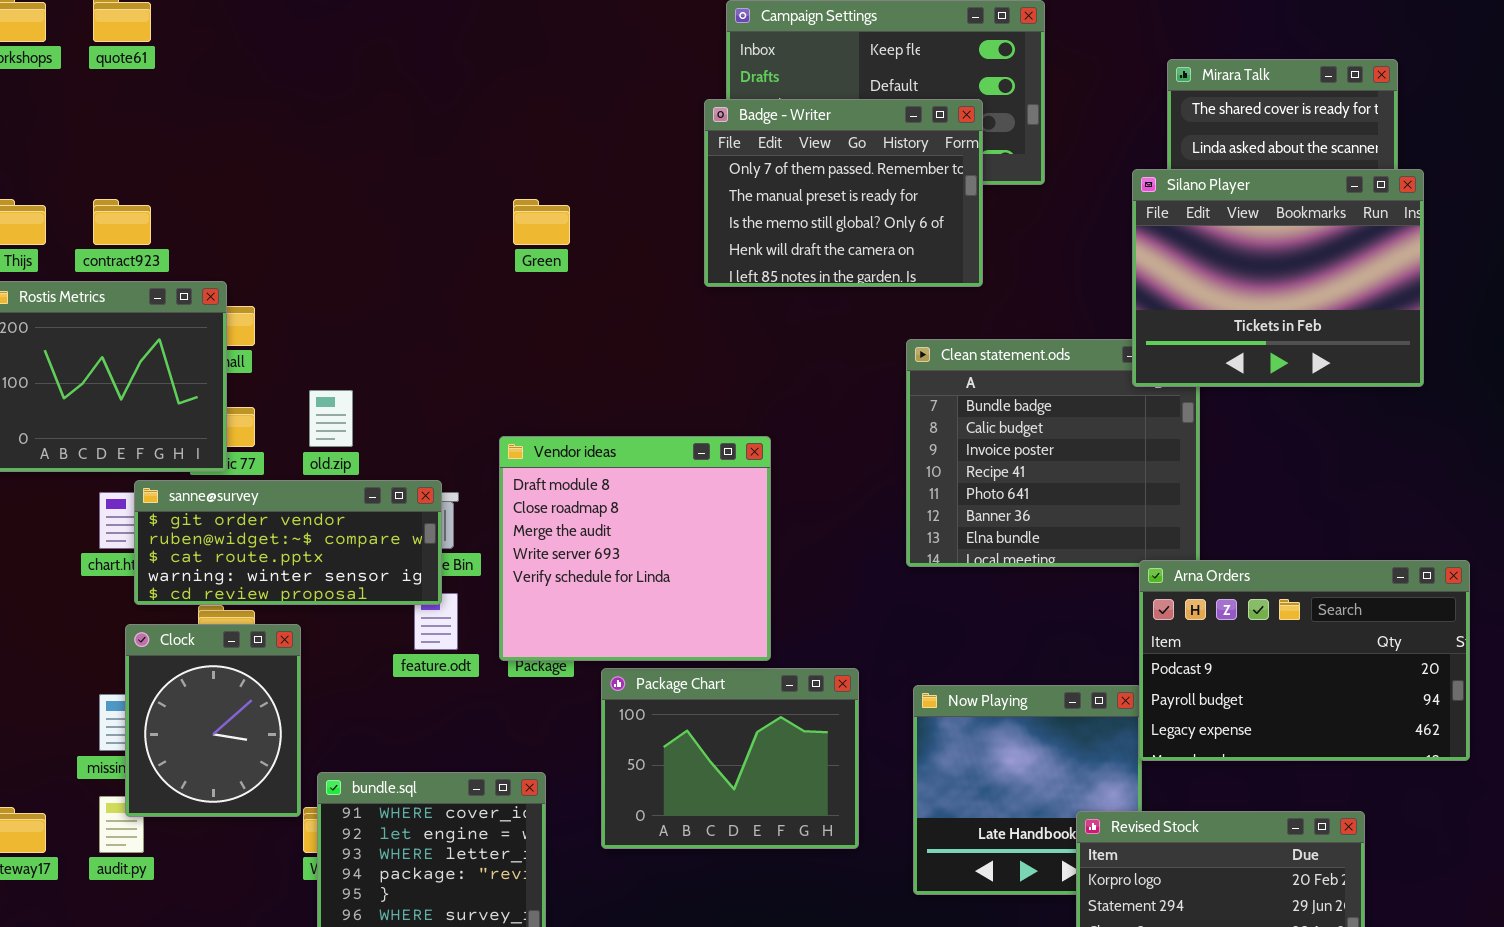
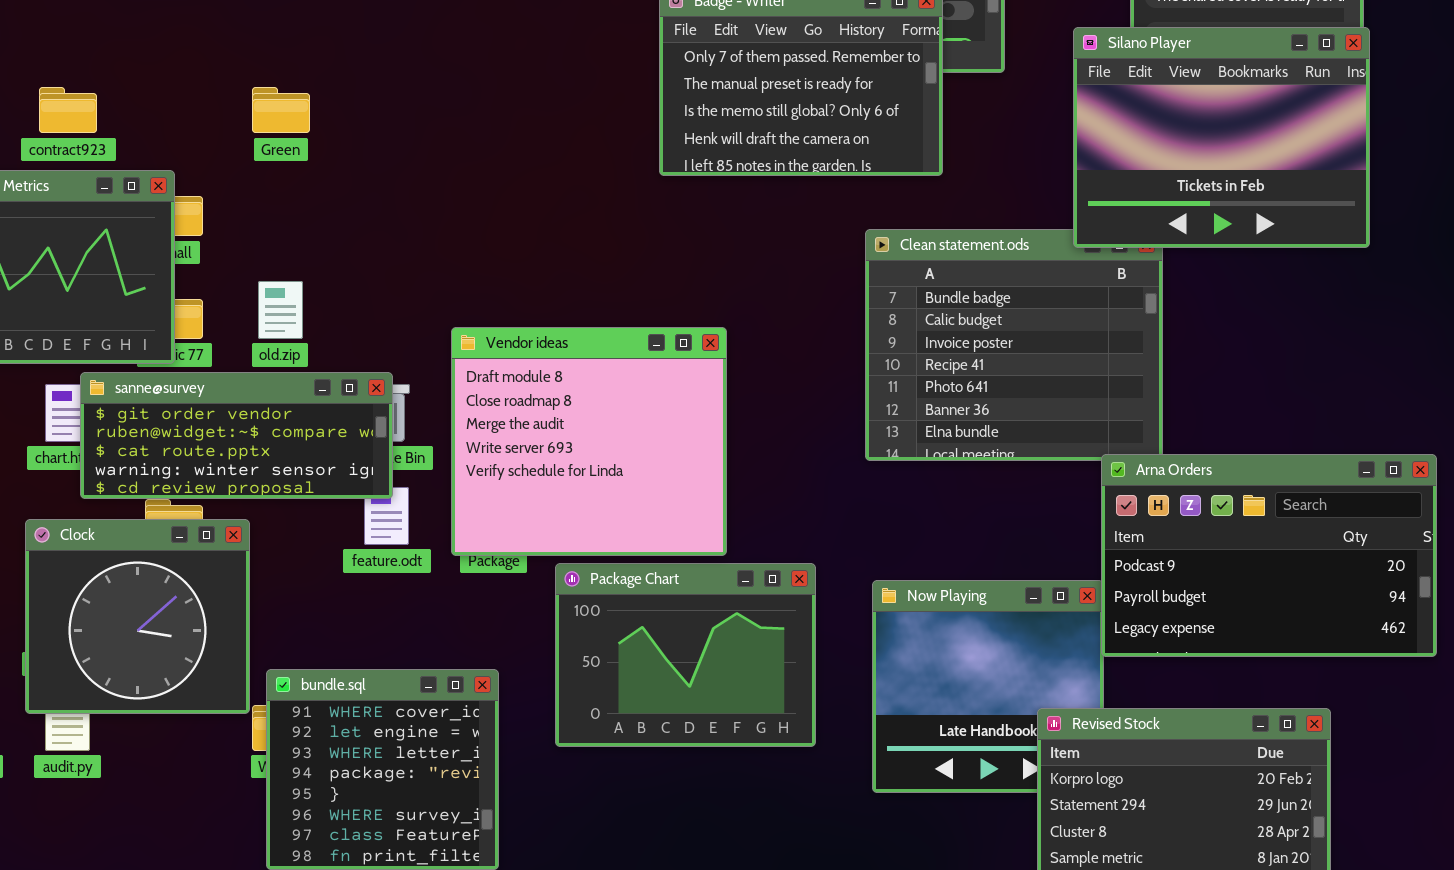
Silano Player: [1132,169,1424,387] -> [1073,27,1370,248], moved
Green: [513,199,570,245] -> [252,87,310,133], moved
Clock: [125,624,301,817] -> [25,519,250,714], resized

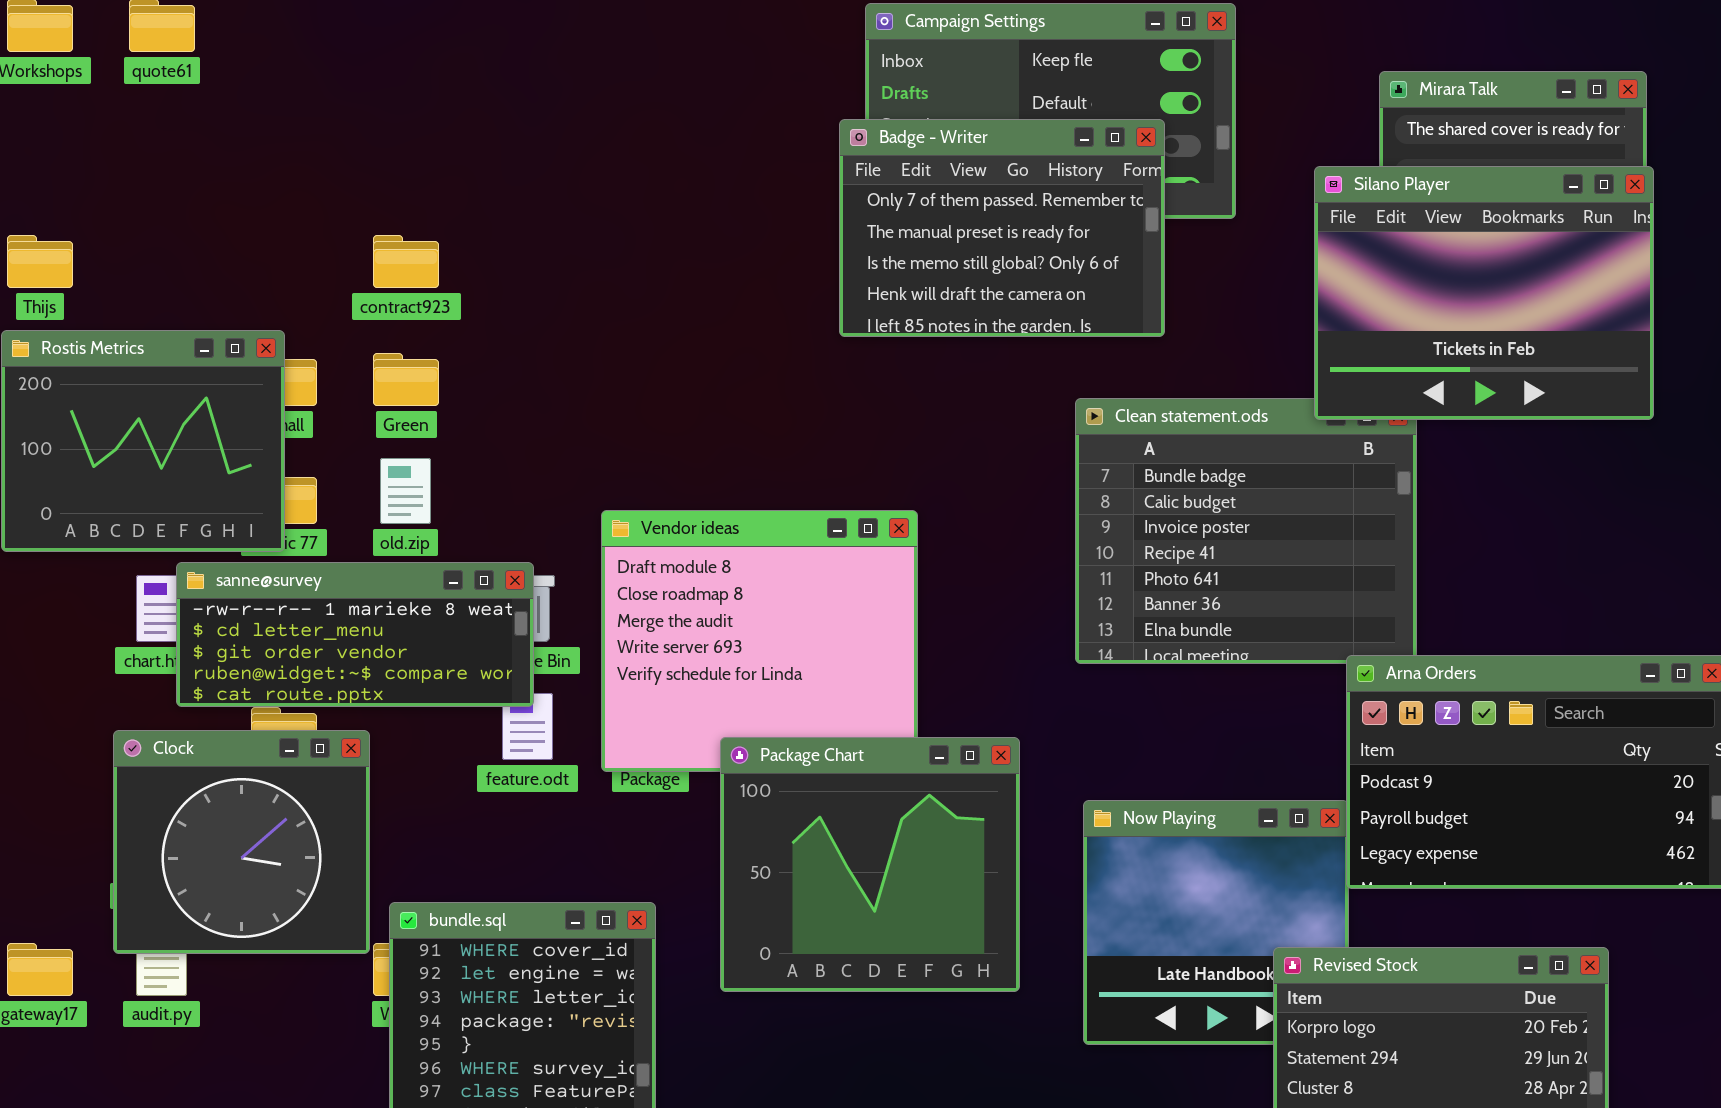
contract923: [39,87,97,133] -> [373,235,439,288], moved
Green: [252,87,310,133] -> [373,353,439,406], moved
sanne@survey: [80,372,393,499] -> [176,562,534,707], scrolled up 2 rows
Package Chart: [555,563,816,747] -> [720,737,1020,992], resized

